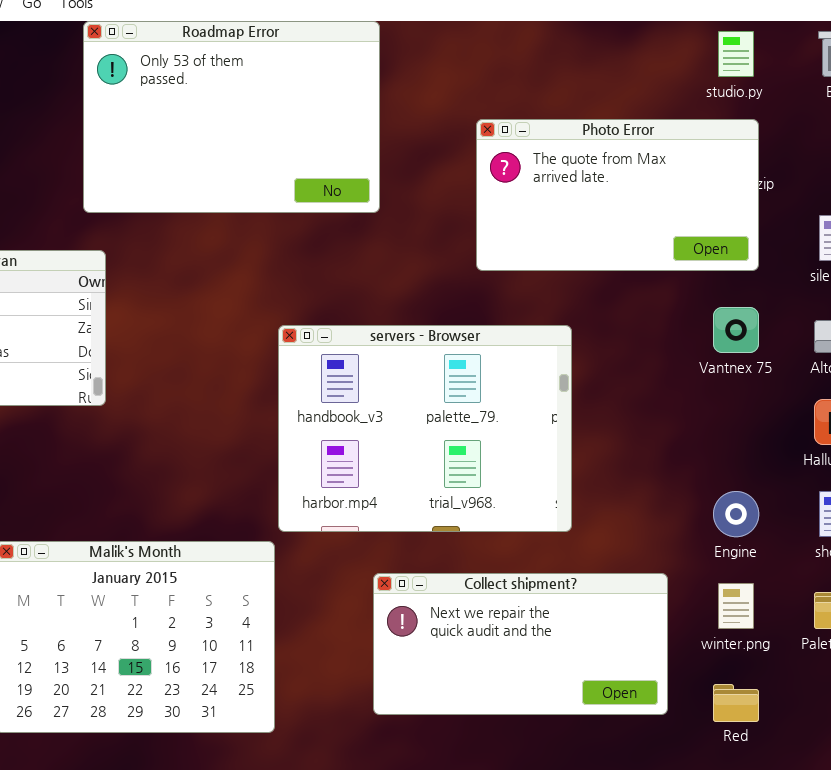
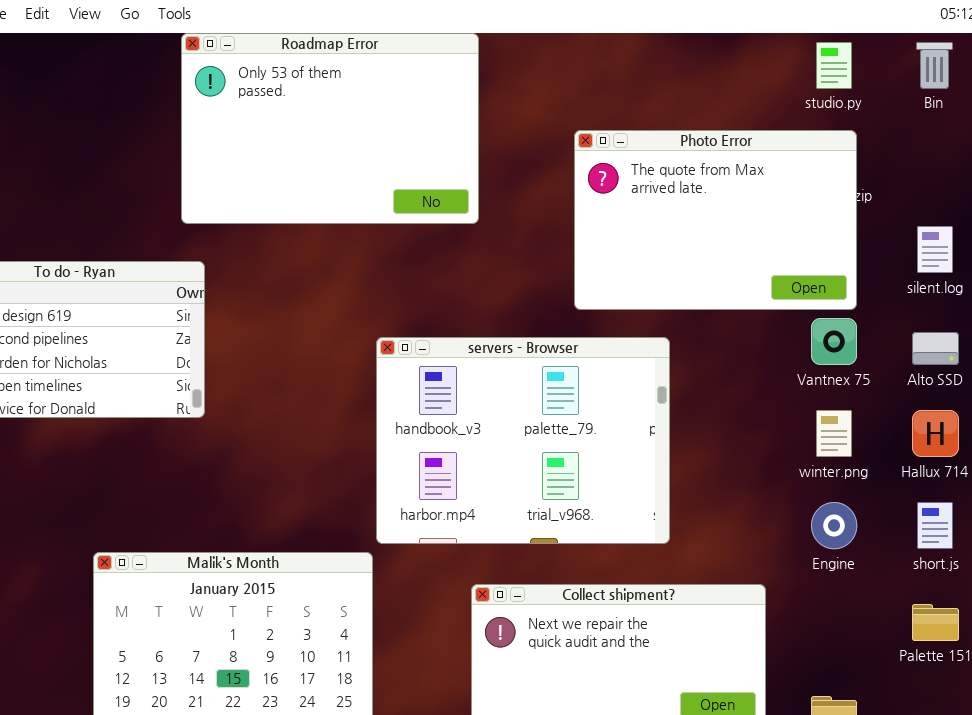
Photo Error: [476,119,759,271] -> [574,130,857,310], resized
winter.png: [718,583,754,629] -> [816,410,852,457], moved

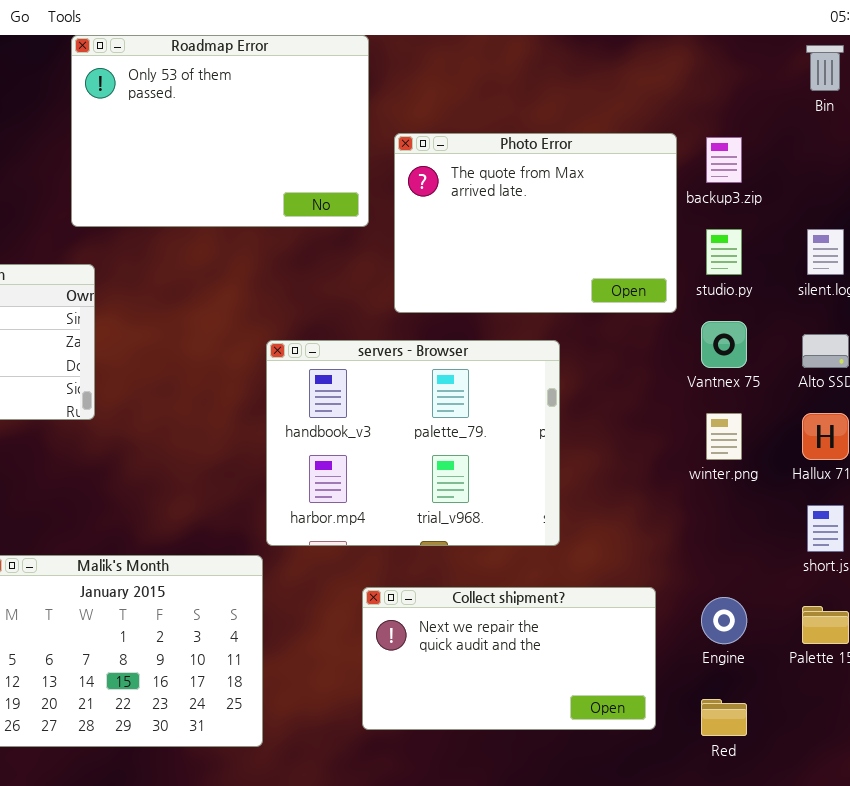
studio.py: [816,42,852,89] -> [706,229,742,275], moved
Photo Error: [574,130,857,310] -> [394,133,677,313], moved
Engine: [811,502,857,549] -> [701,597,747,644], moved

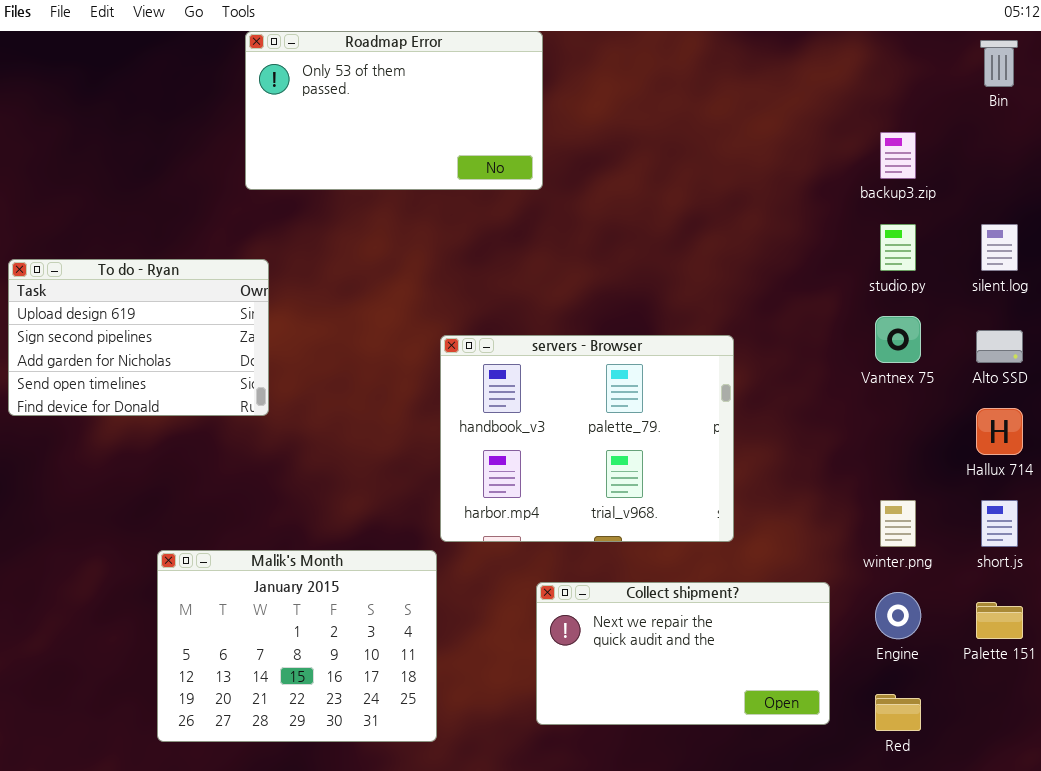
Roadmap Error: [71,35,369,227] -> [245,31,543,190], resized
Photo Error: [394,133,677,313] -> none, closed
winter.png: [706,413,742,460] -> [880,500,916,547], moved

